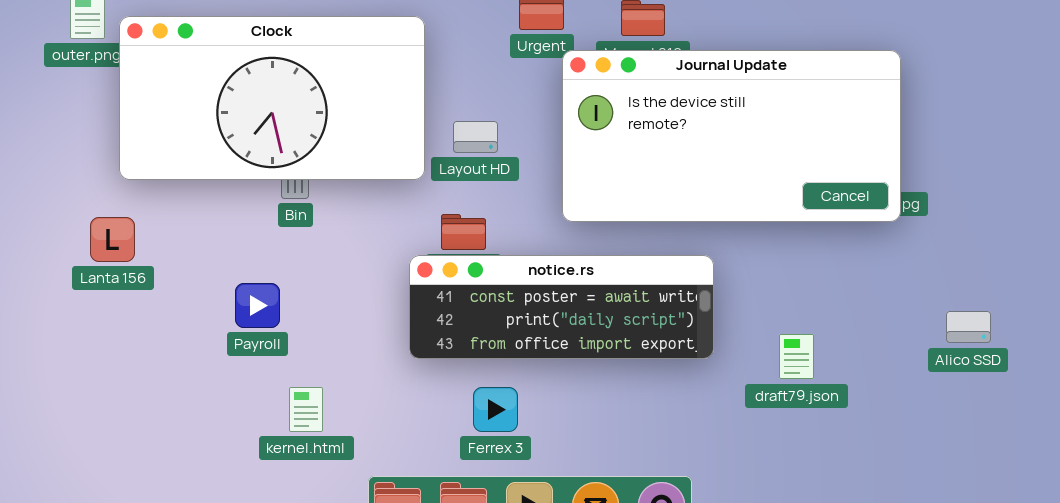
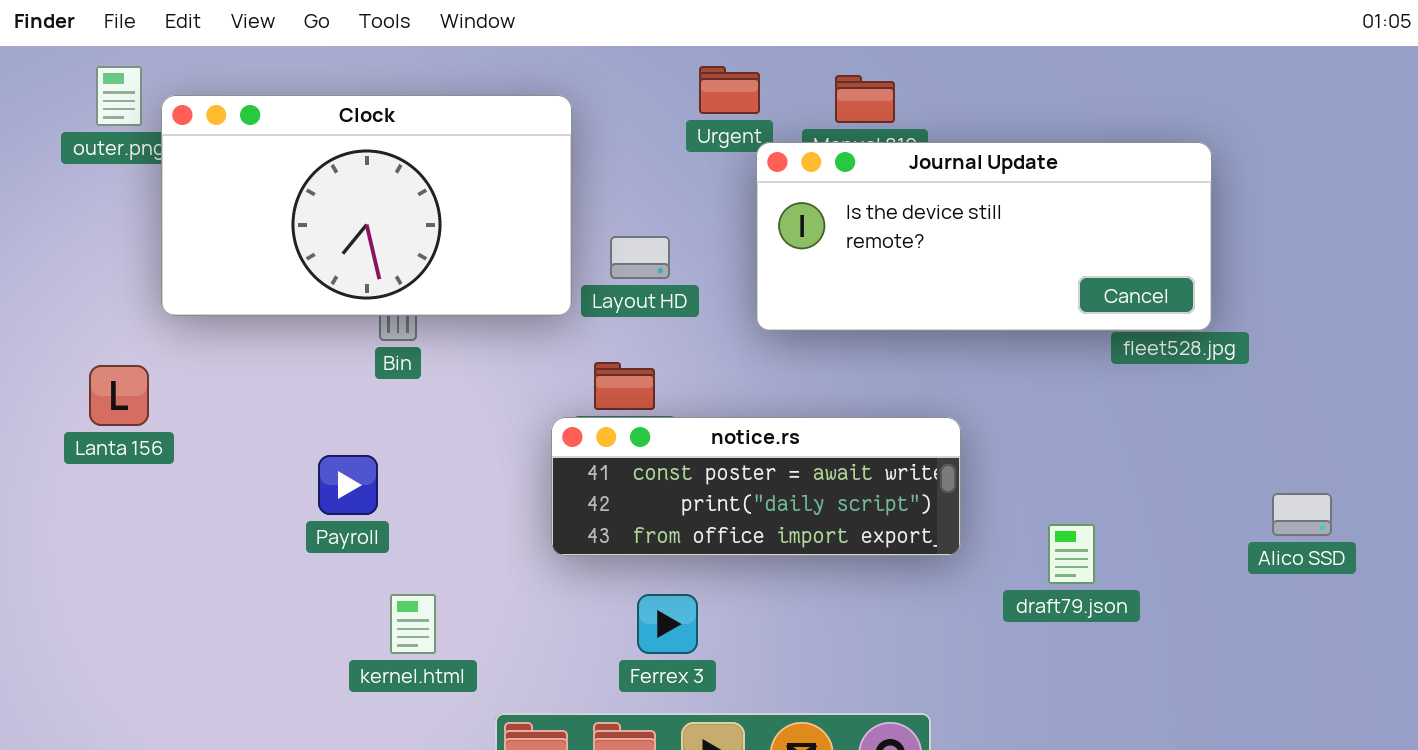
Journal Update: [562,50,901,222] -> [756,142,1212,331], resized
Lanta 156: [90,217,135,262] -> [89,365,149,426], moved

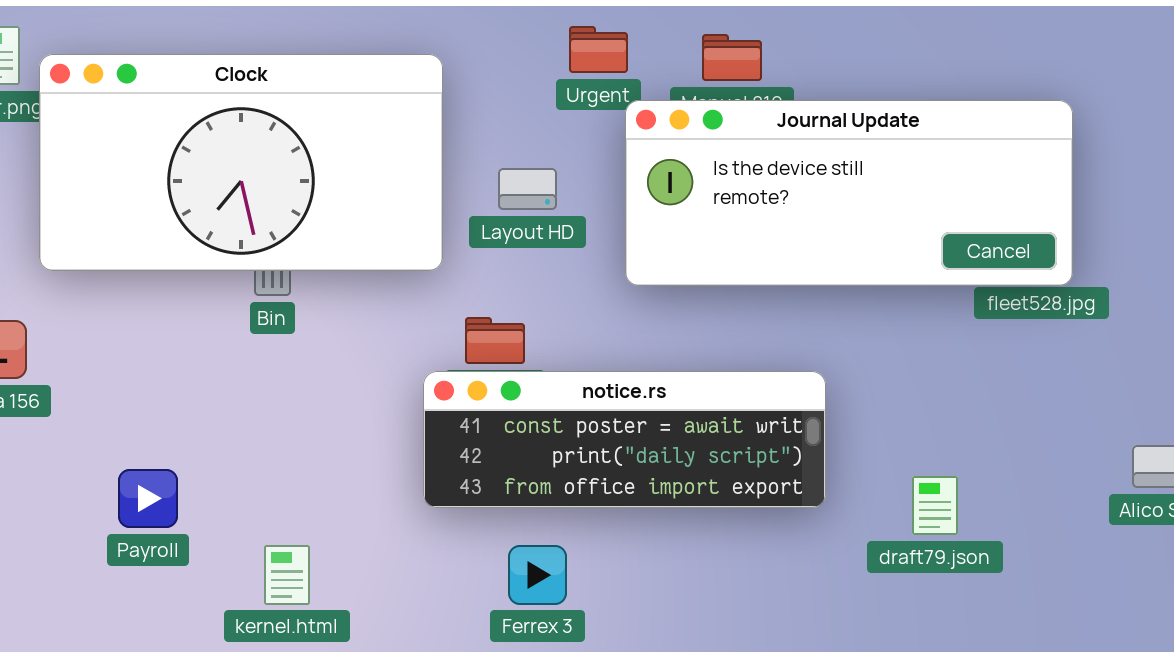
Layout HD: [610,236,670,279] -> [498,168,557,210], moved
Payroll: [318,455,378,515] -> [118,469,178,528], moved

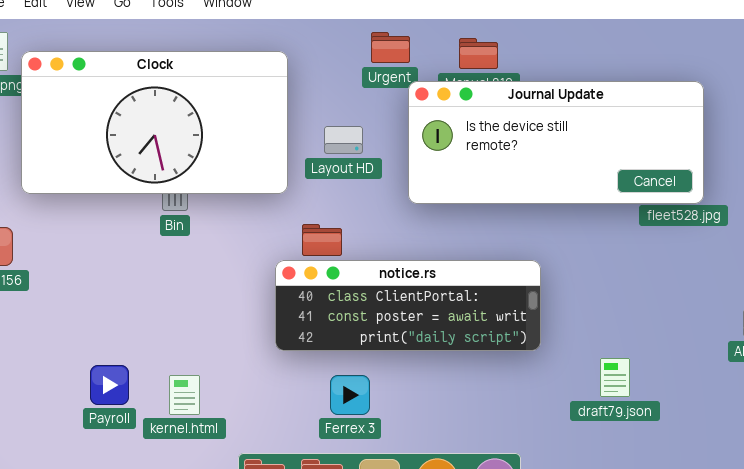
notice.rs: [423,371,826,508] -> [275,260,541,351], scrolled up 1 row
Payroll: [118,469,178,528] -> [90,365,129,405], moved
draft79.json: [912,476,958,535] -> [600,358,630,397], moved

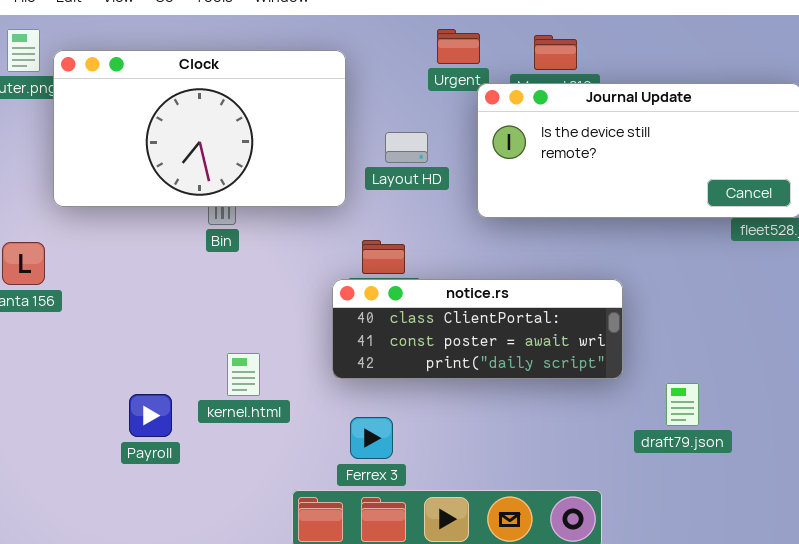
draft79.json: [600,358,630,397] -> [666,383,699,426], moved
kernel.html: [169,375,200,415] -> [227,353,260,396], moved
Ferrex 3: [330,375,370,415] -> [350,417,393,459], moved

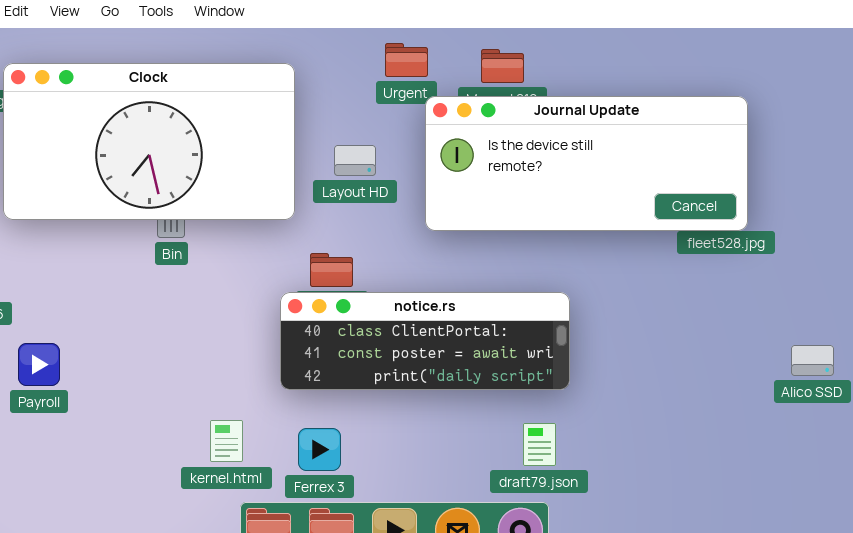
kernel.html: [227,353,260,396] -> [210,420,243,462], moved
draft79.json: [666,383,699,426] -> [523,423,556,466], moved
Payroll: [129,394,172,437] -> [18,343,60,386], moved

